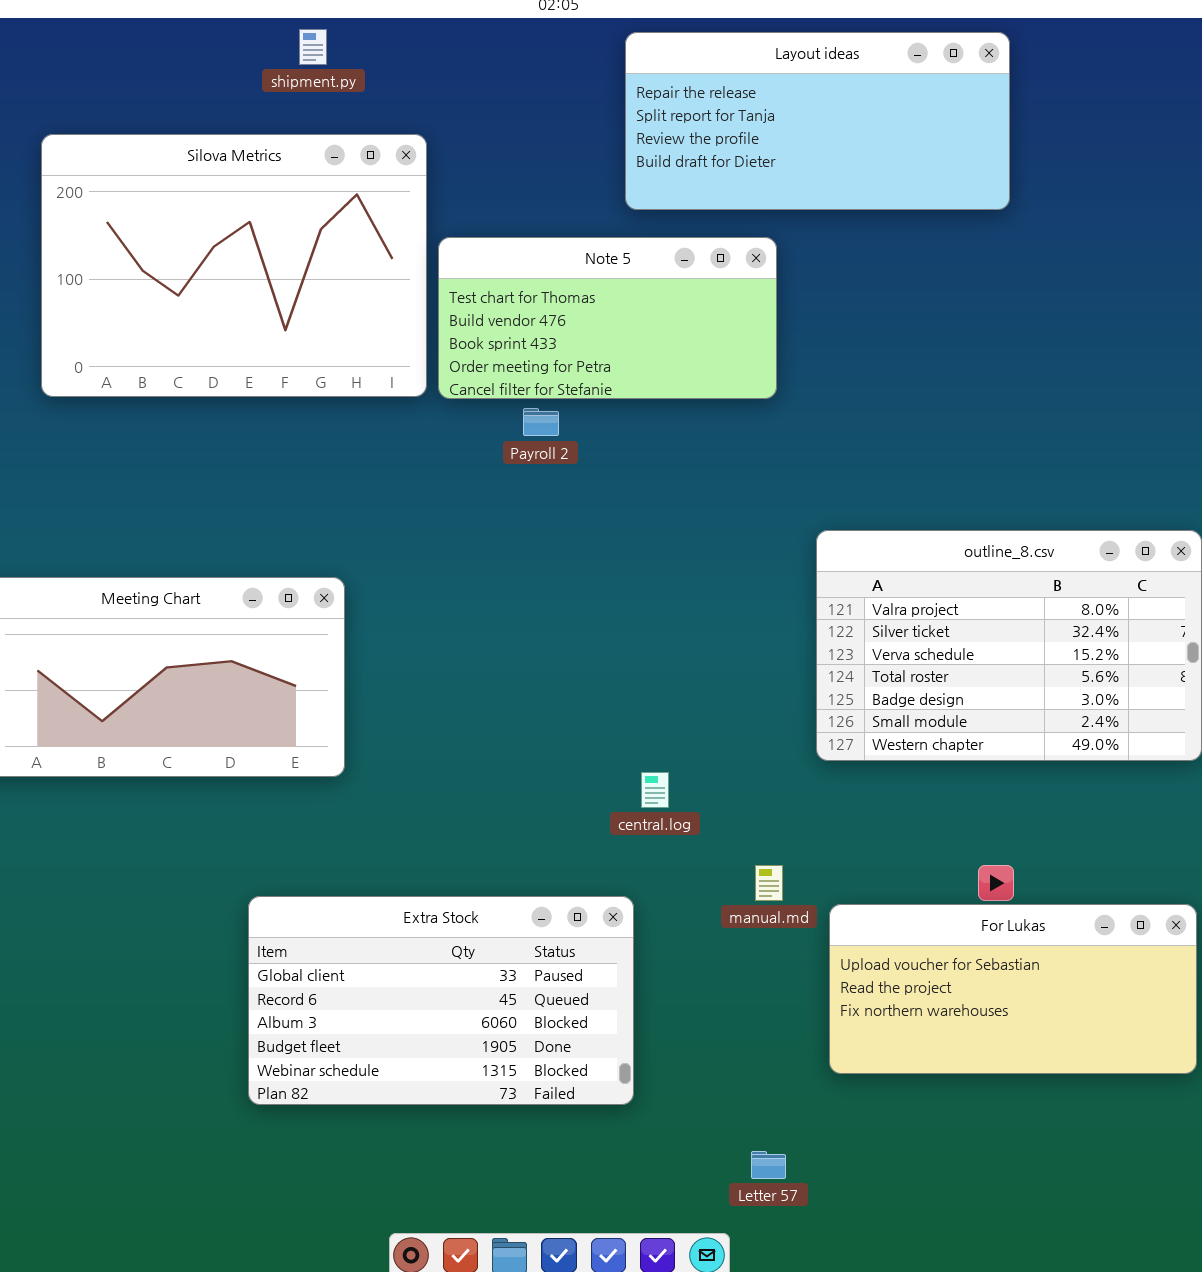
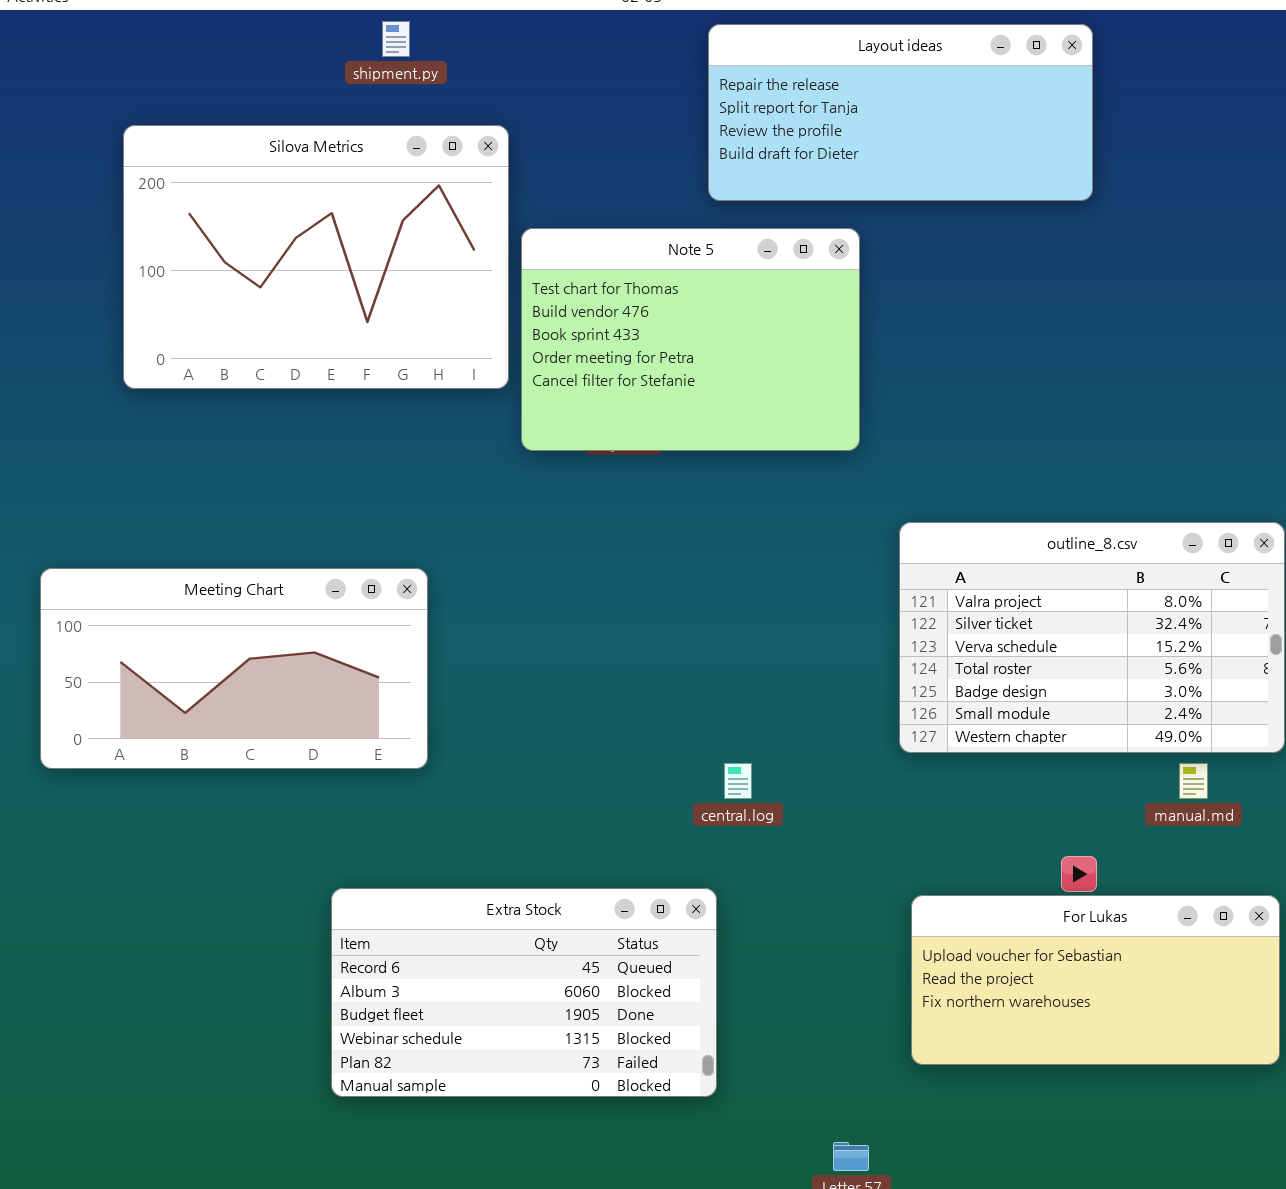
Note 5: [438,237,777,399] -> [521,228,860,451], resized
manual.md: [755,865,783,901] -> [1179,763,1208,799], moved
Extra Stock: [248,896,634,1105] -> [331,888,717,1097], scrolled down 1 row

